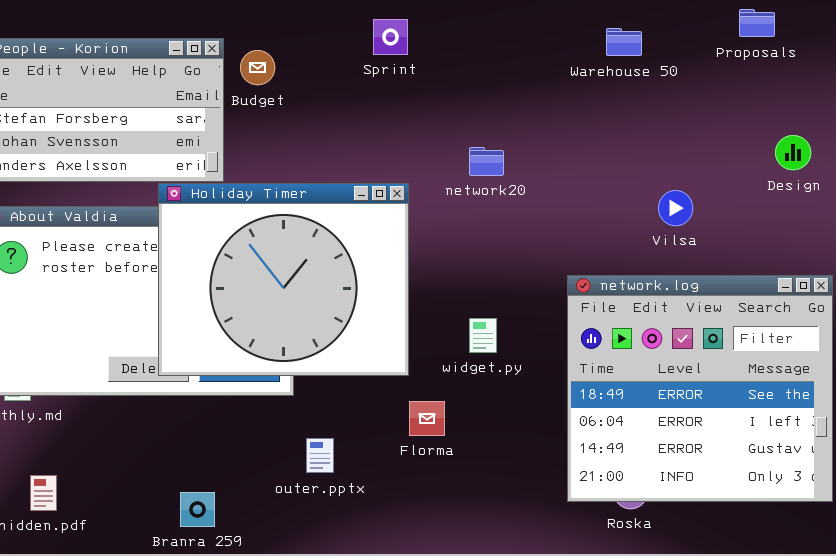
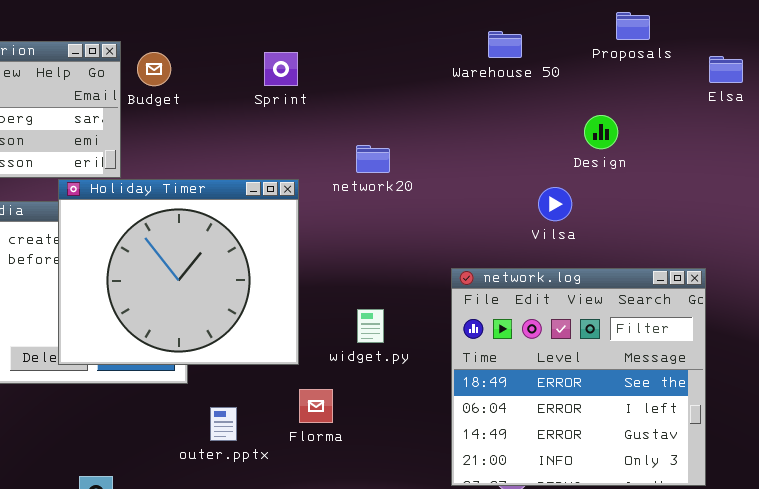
Sprint: [373,19,408,55] -> [264,52,298,86], moved
Design: [775,135,811,170] -> [584,115,618,149], moved
outer.pptx: [306,438,334,473] -> [210,407,237,441], moved

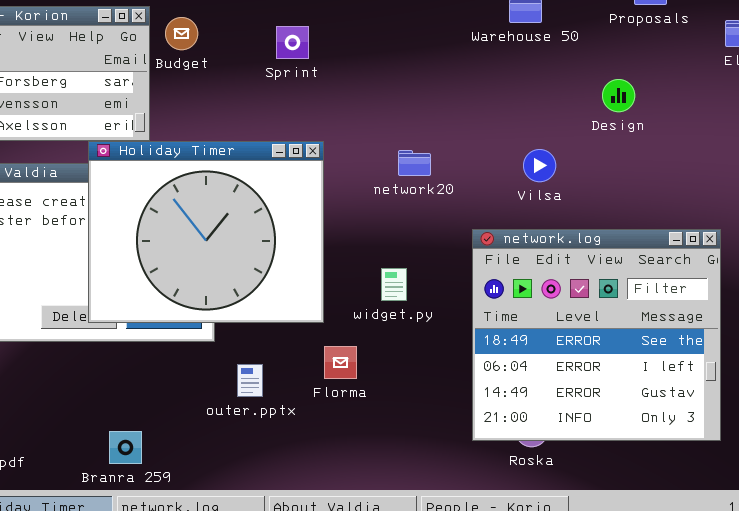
Sprint: [264,52,298,86] -> [276,26,309,59], moved
network20: [356,145,390,173] -> [398,150,431,176], moved
Vilsa: [538,187,572,221] -> [523,149,556,182], moved

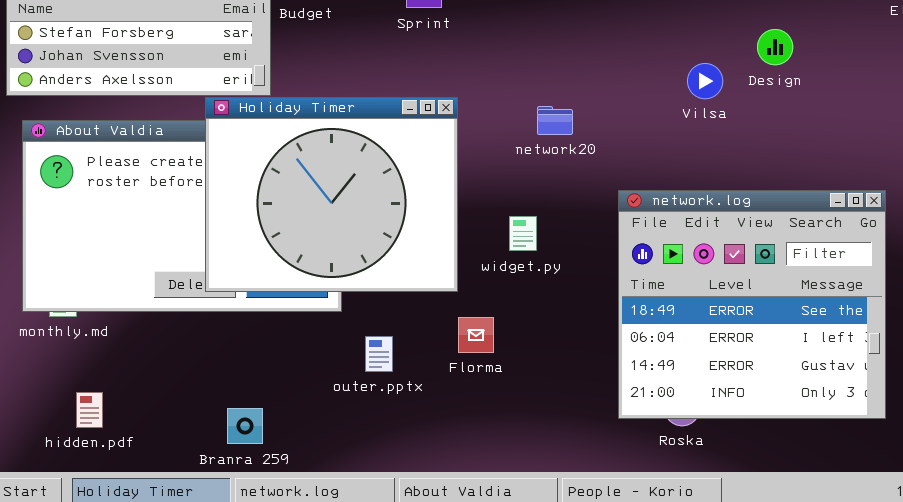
Vilsa: [523,149,556,182] -> [687,63,723,99], moved
widget.py: [381,268,407,301] -> [509,216,537,251], moved

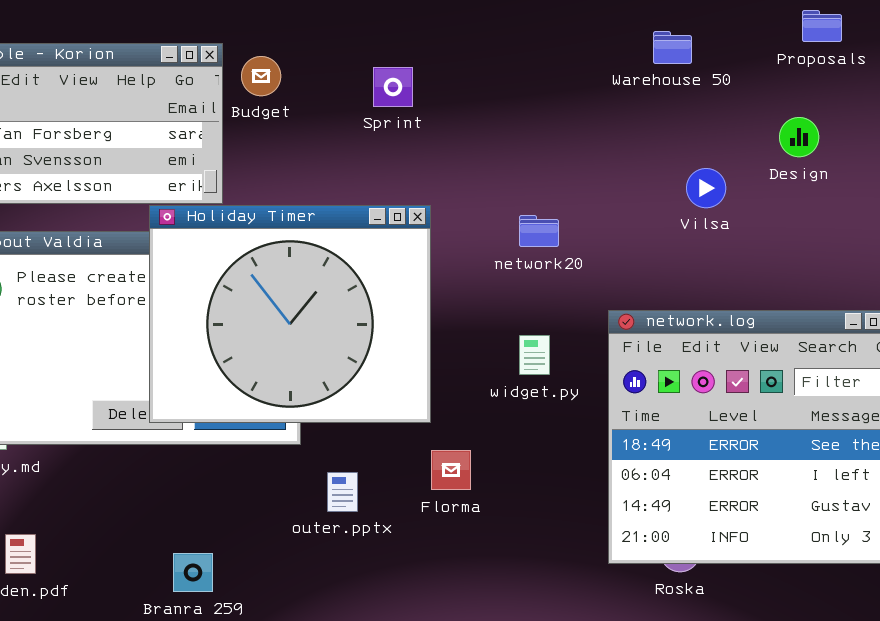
Design: [757,29,793,65] -> [779,117,819,157], moved
widget.py: [509,216,537,251] -> [519,335,550,375], moved

